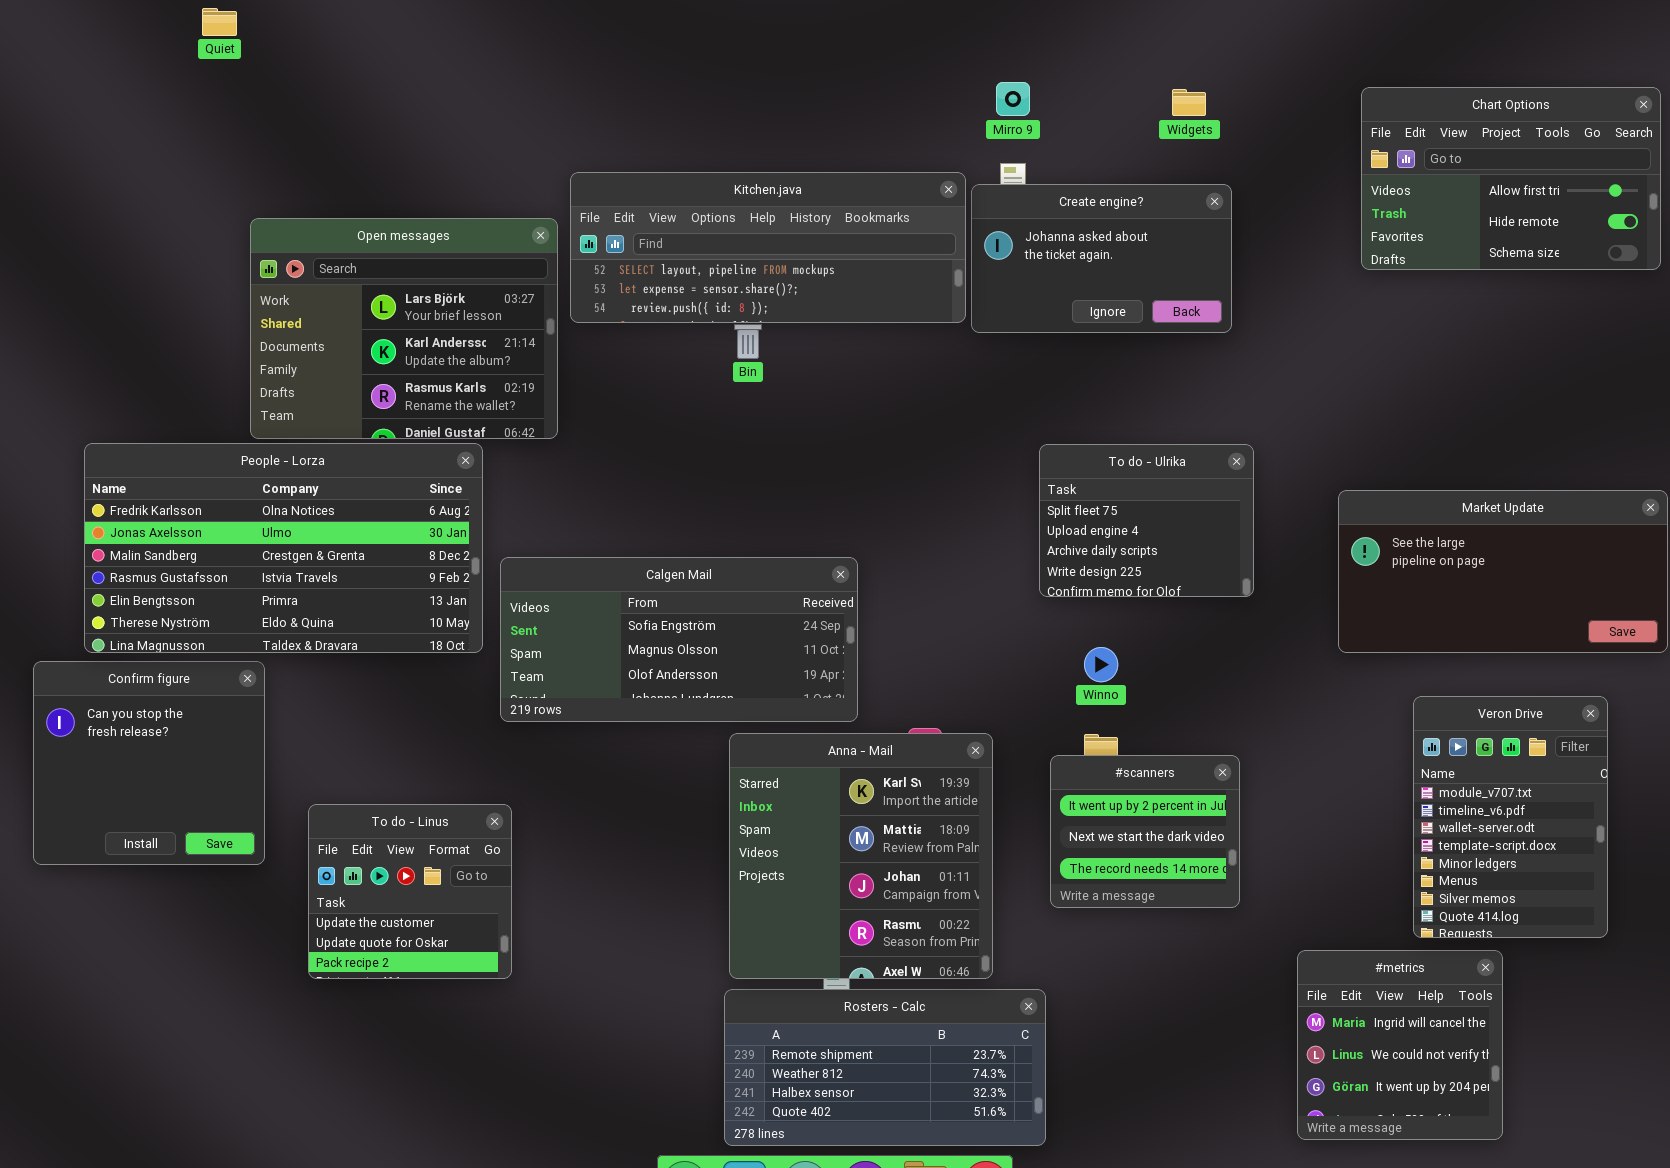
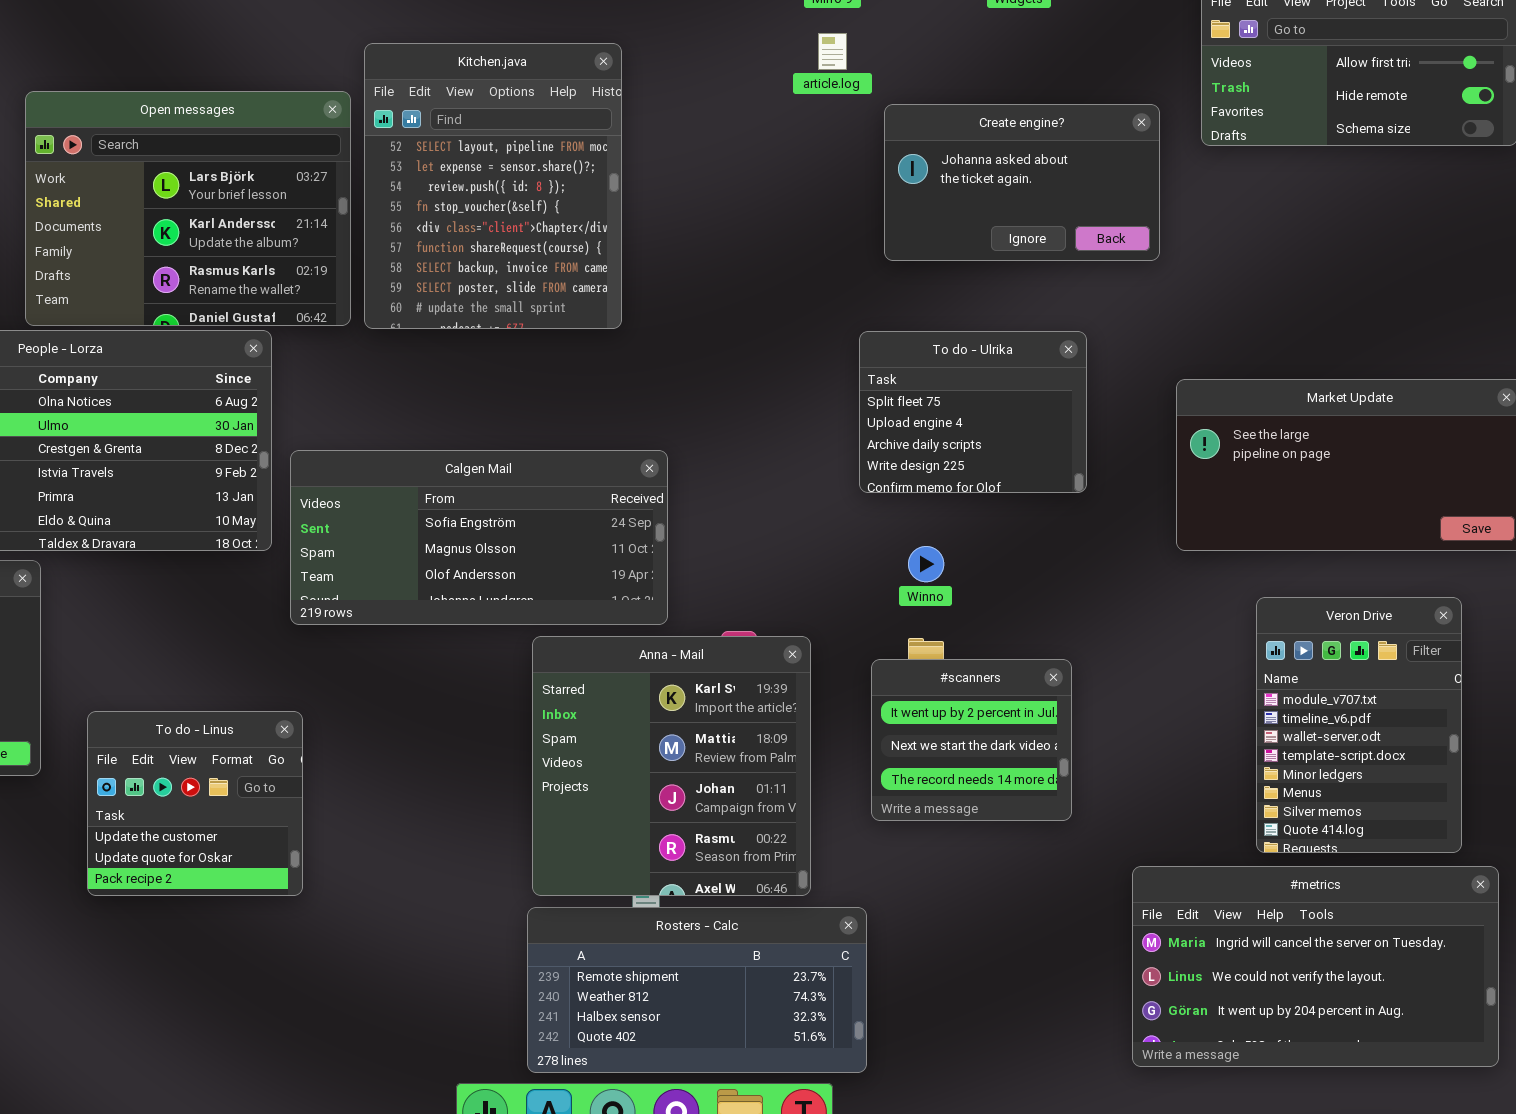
Kitchen.java: [570,172,966,323] -> [364,43,622,329], resized
Create engine?: [971,184,1232,333] -> [884,104,1160,261], moved
#metrics: [1297,950,1503,1140] -> [1132,866,1499,1067], resized

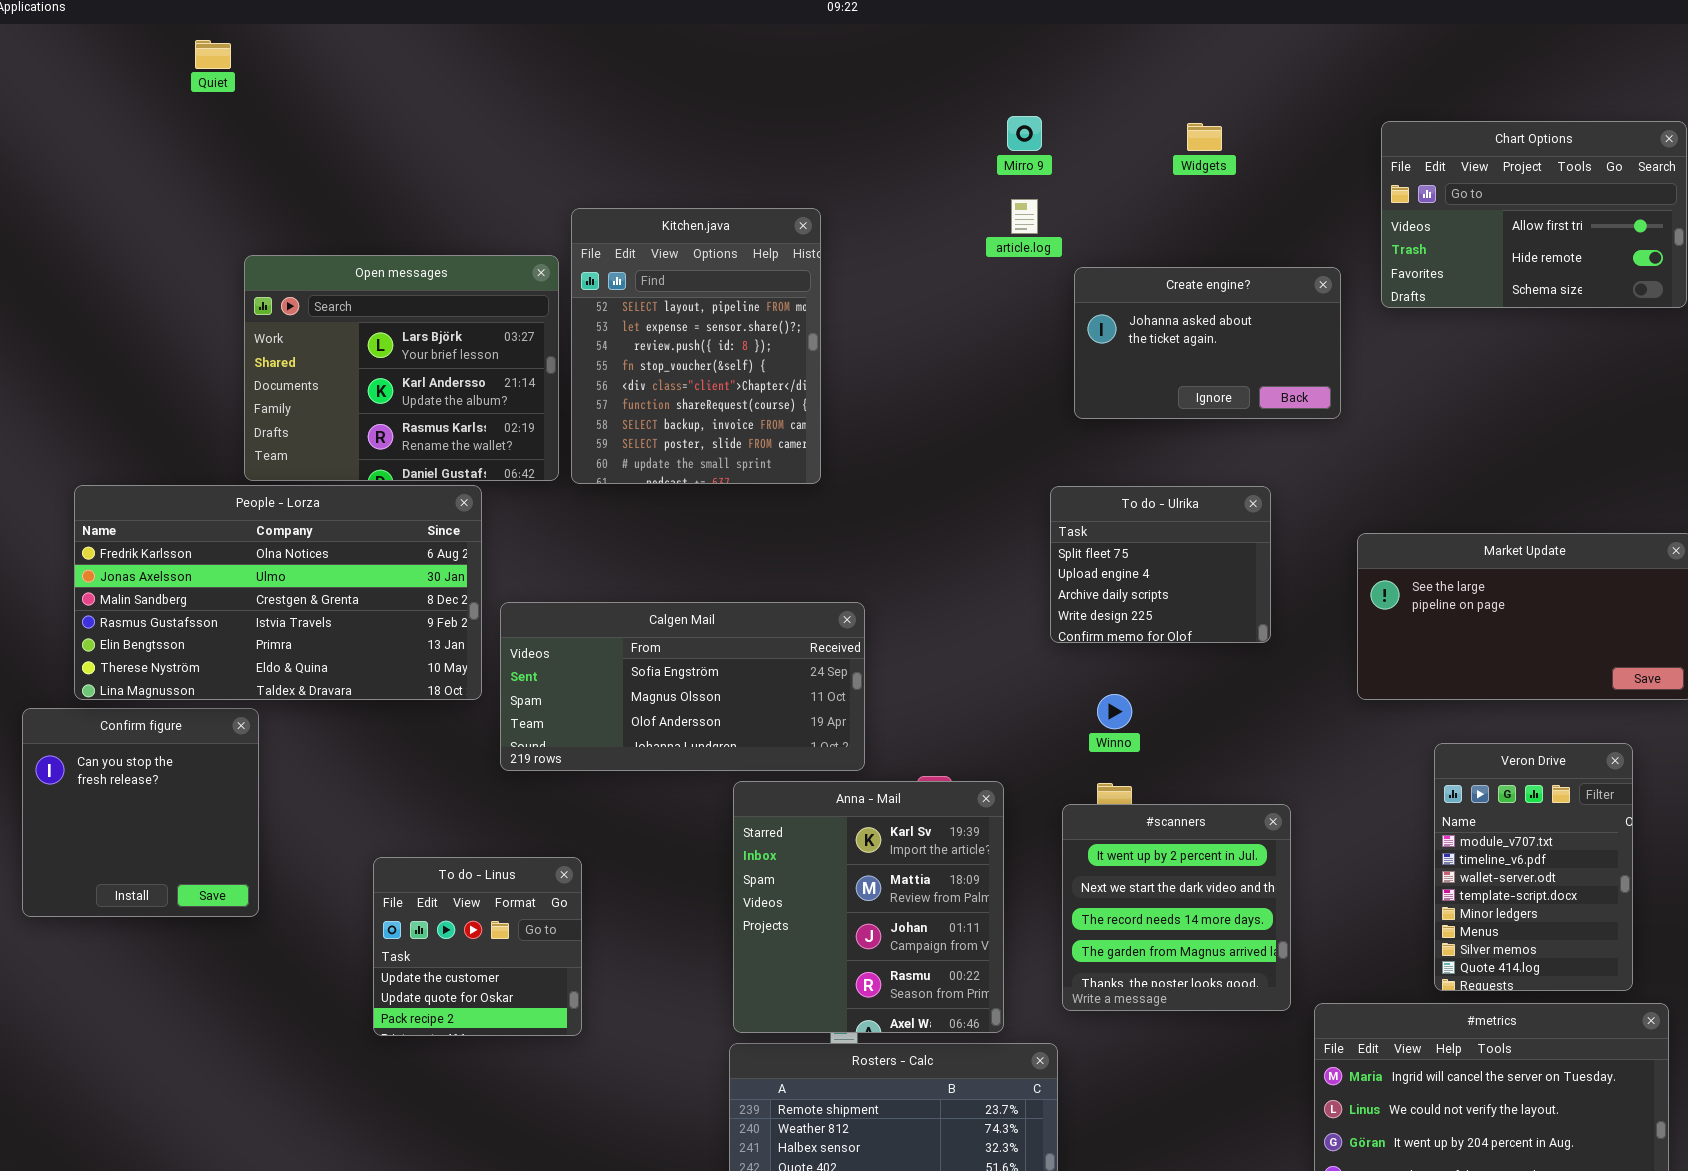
#scanners: [871,659,1072,821] -> [1062,804,1291,1011], resized
To do - Linus: [87,711,303,896] -> [373,857,582,1036], moved

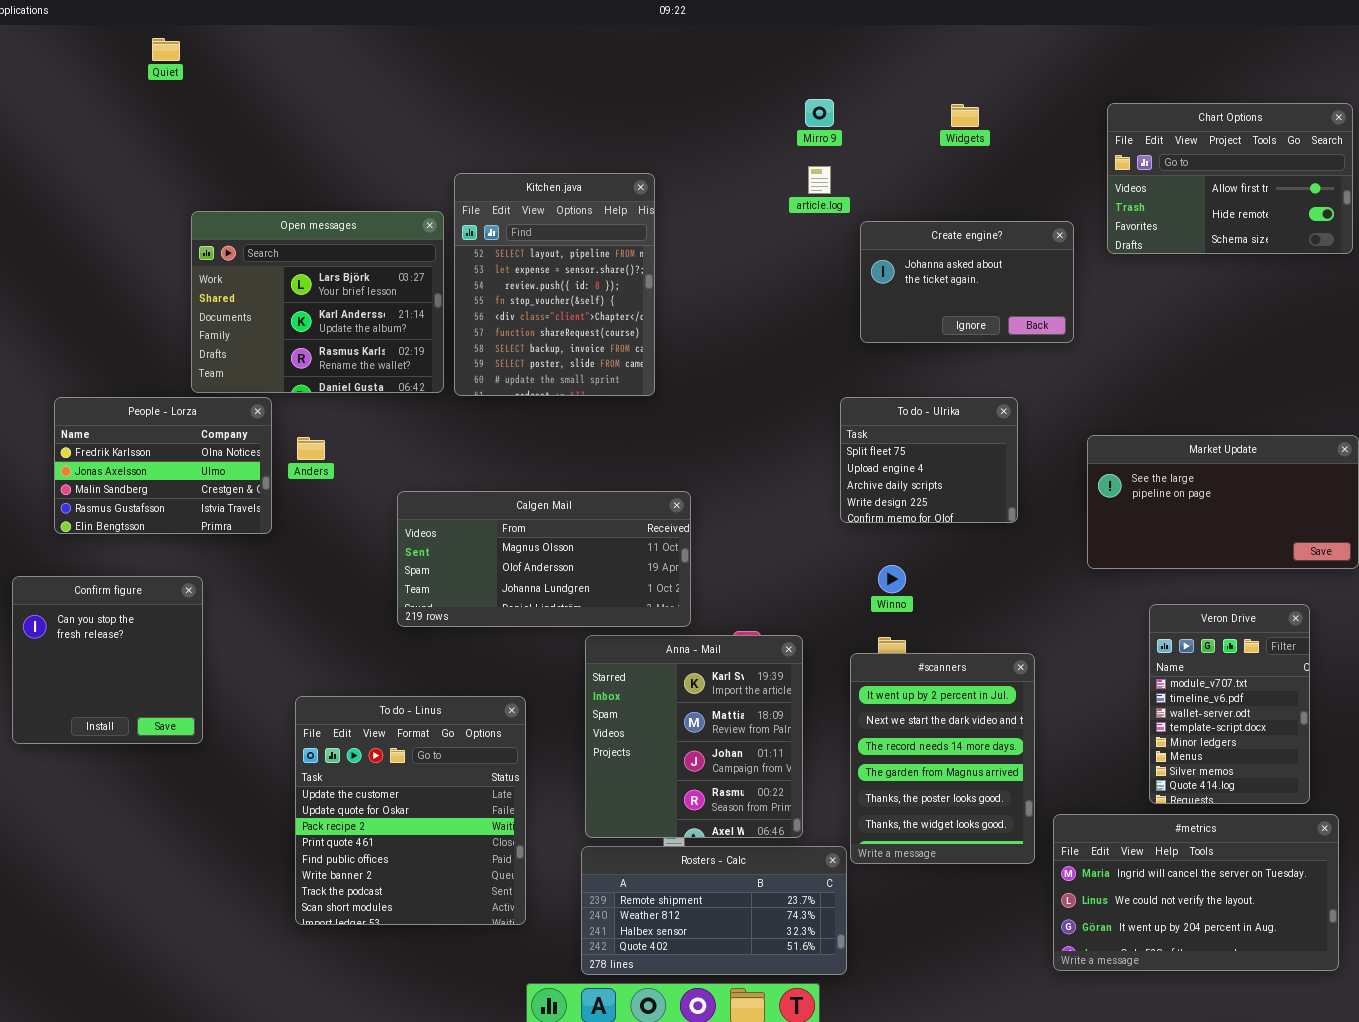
People - Lorza: [74,485,482,700] -> [54,397,272,534], resized
Calgen Mail: [500,602,865,771] -> [397,491,691,627], scrolled down 1 row
#scanners: [1062,804,1291,1011] -> [850,653,1035,864], resized
To do - Linus: [373,857,582,1036] -> [295,696,526,925], resized

